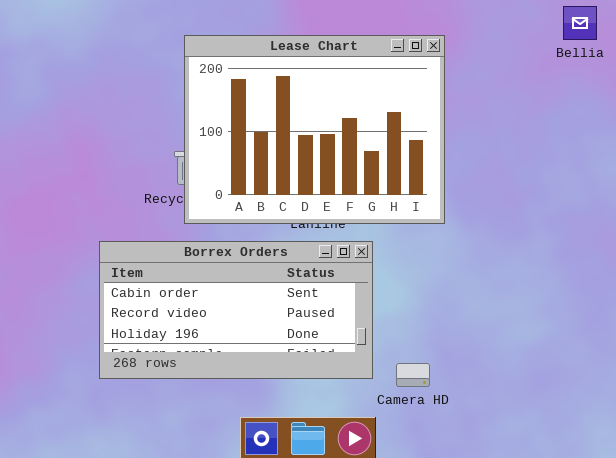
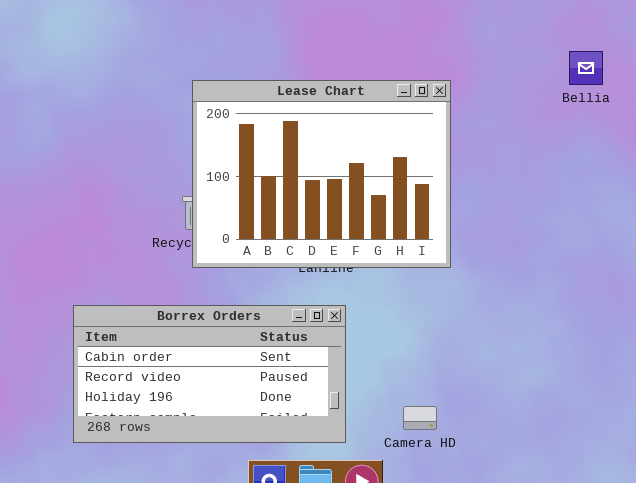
Borrex Orders: [99,241,373,379] -> [73,305,346,443], moved

